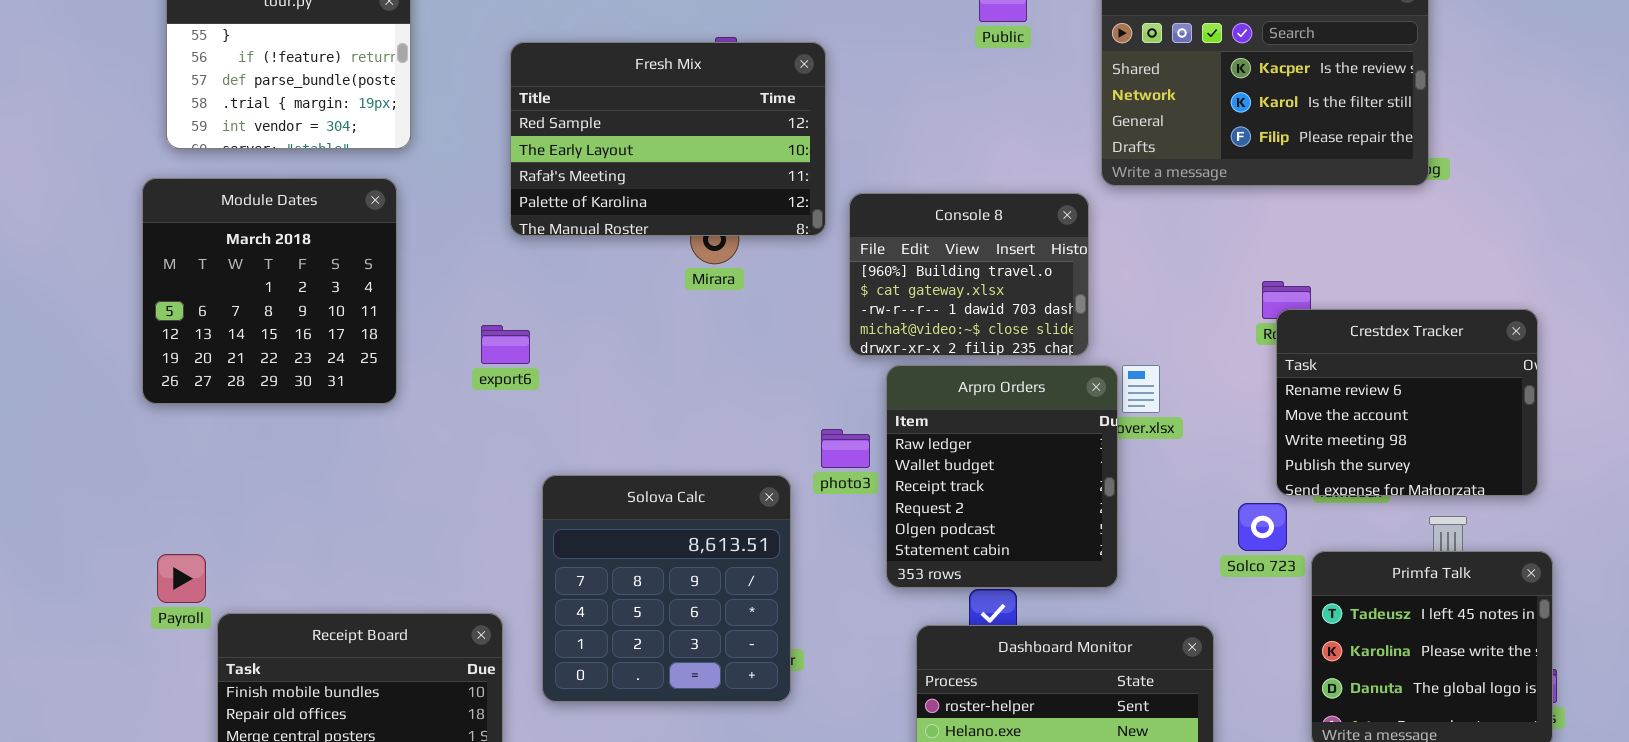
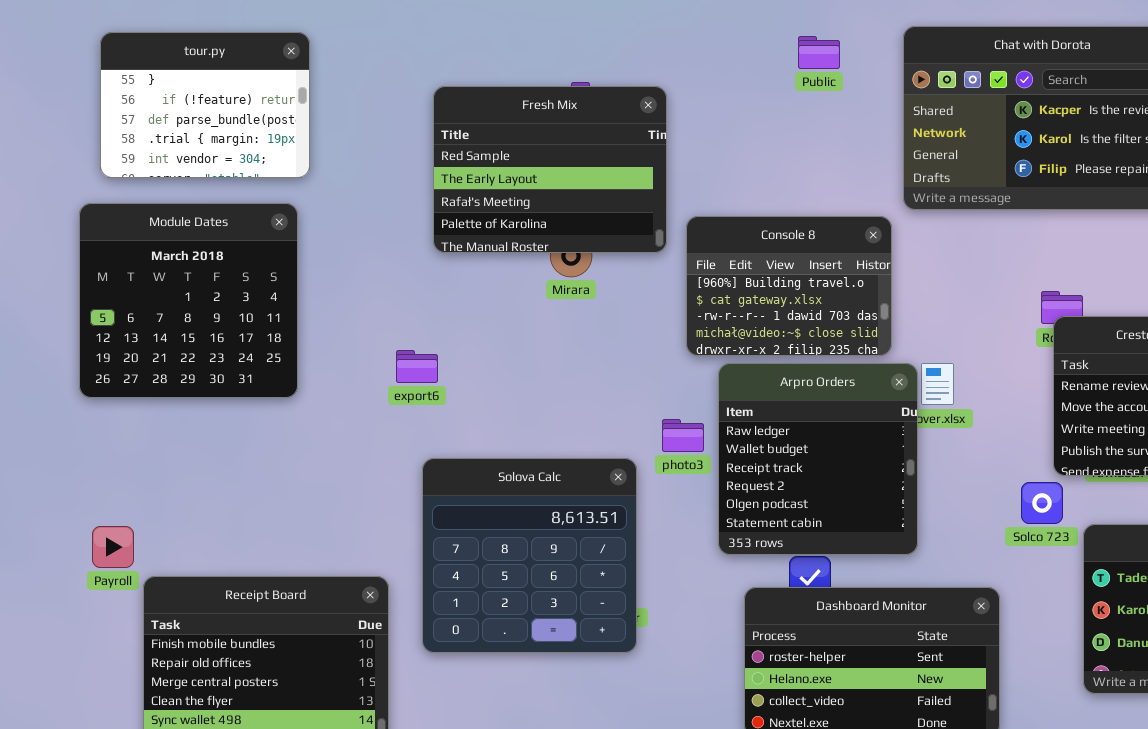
Fresh Mix: [510,42,826,236] -> [433,86,667,253], resized
export6: [481,325,530,364] -> [396,350,438,383], moved

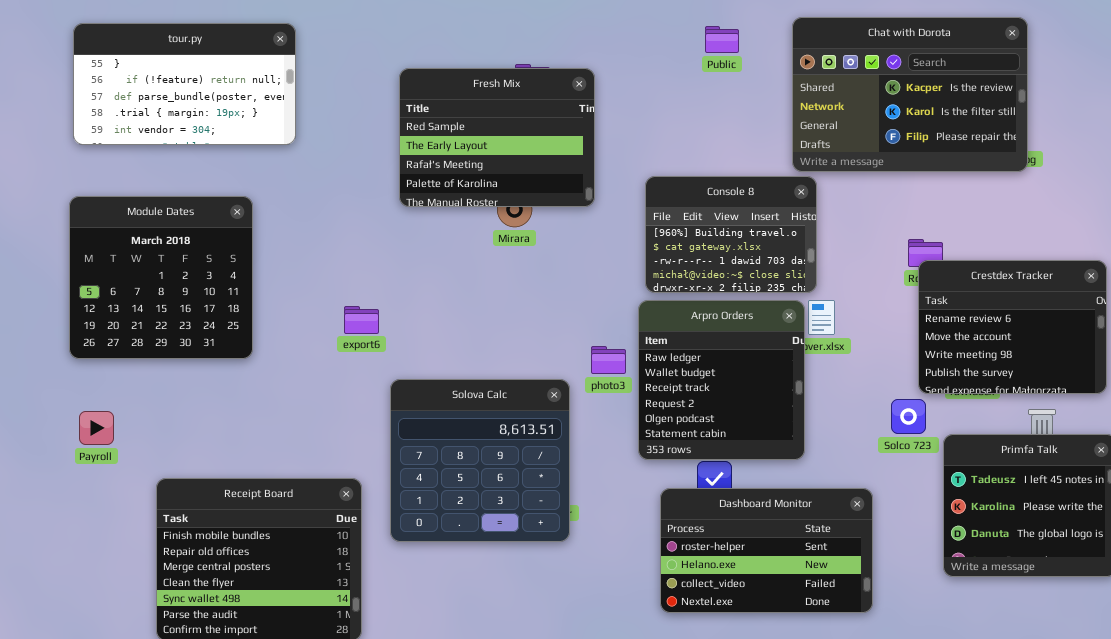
tour.py: [100,32,310,178] -> [73,23,296,145], resized
Module Dates: [79,203,298,398] -> [69,196,253,359], moved
Console 8: [686,216,892,356] -> [645,176,817,293], moved
export6: [396,350,438,383] -> [344,306,379,334], moved
Payroll: [92,526,134,568] -> [79,411,114,445], moved

